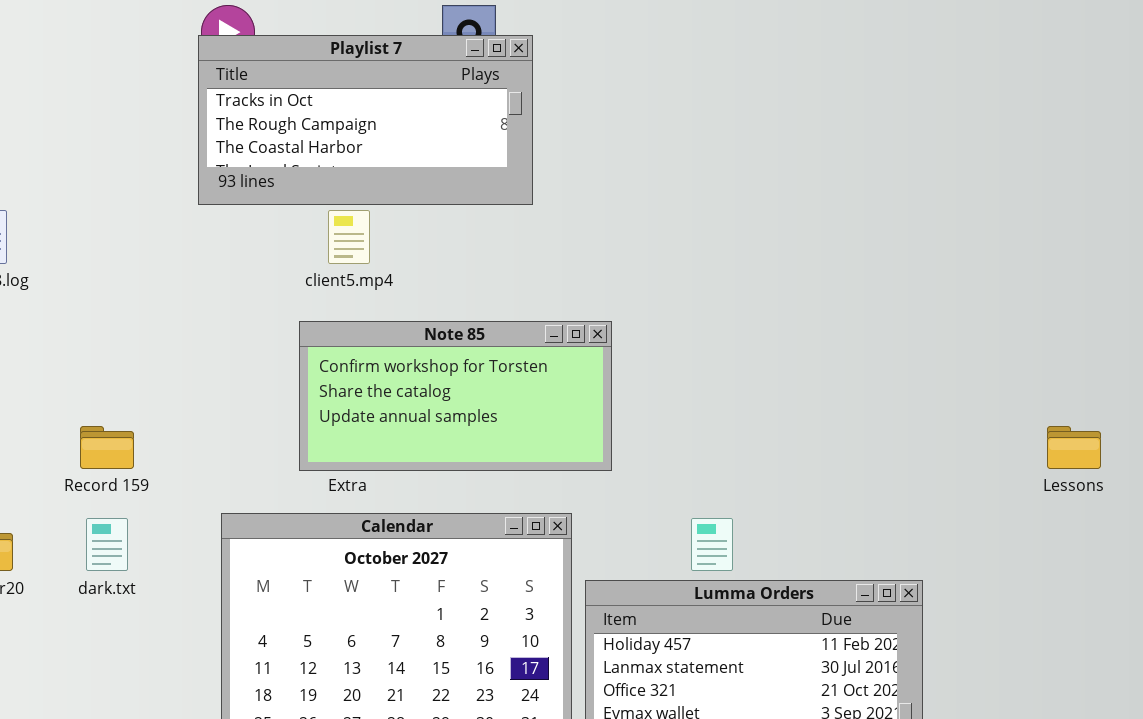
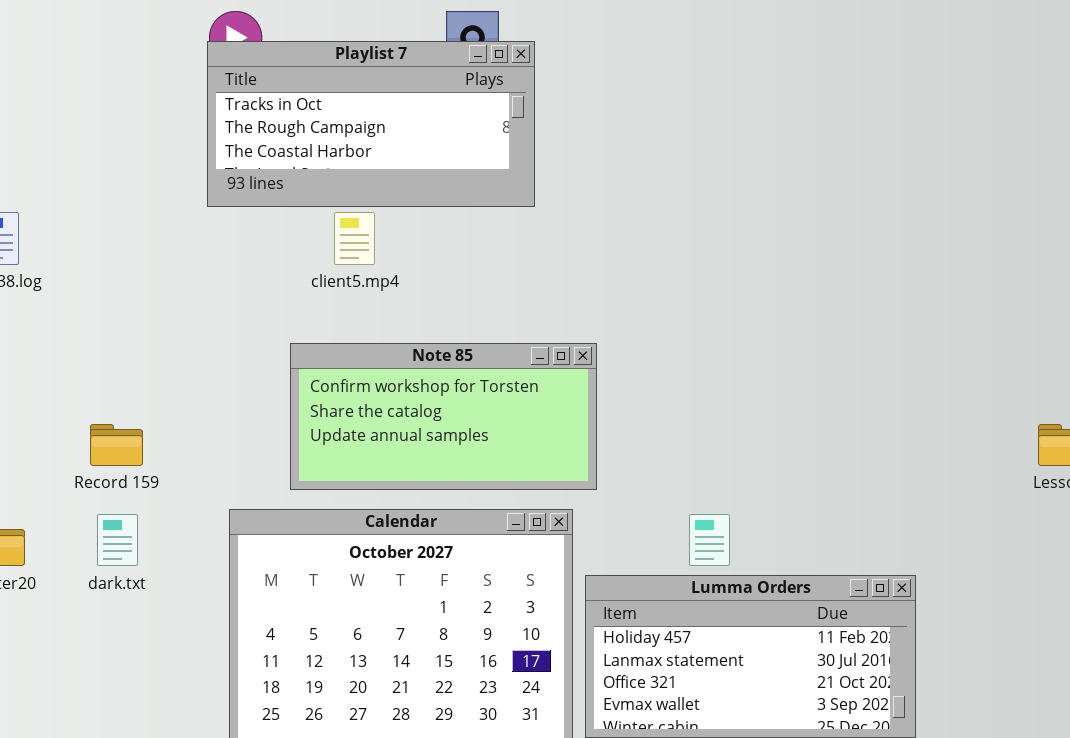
Note 85: [299,321,612,471] -> [290,343,597,490], moved

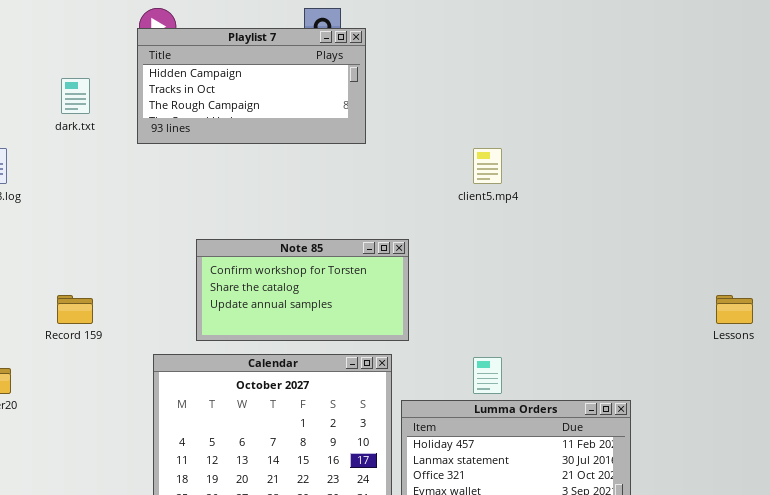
Playlist 7: [207,41,535,207] -> [137,28,366,144], scrolled up 1 row
client5.mp4: [334,212,375,265] -> [473,148,502,184], moved
dark.txt: [97,514,138,566] -> [61,78,90,114], moved

